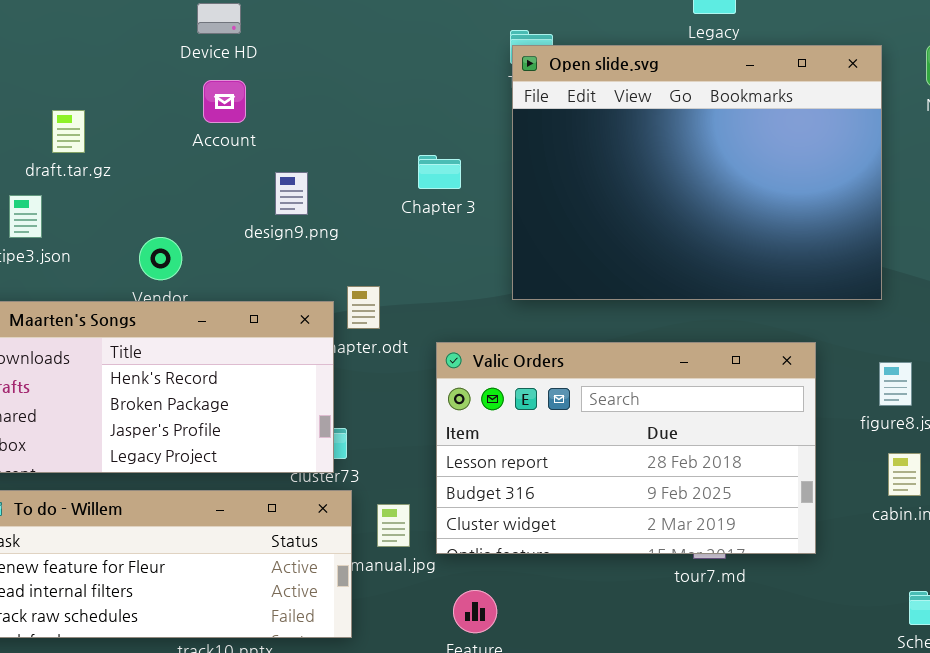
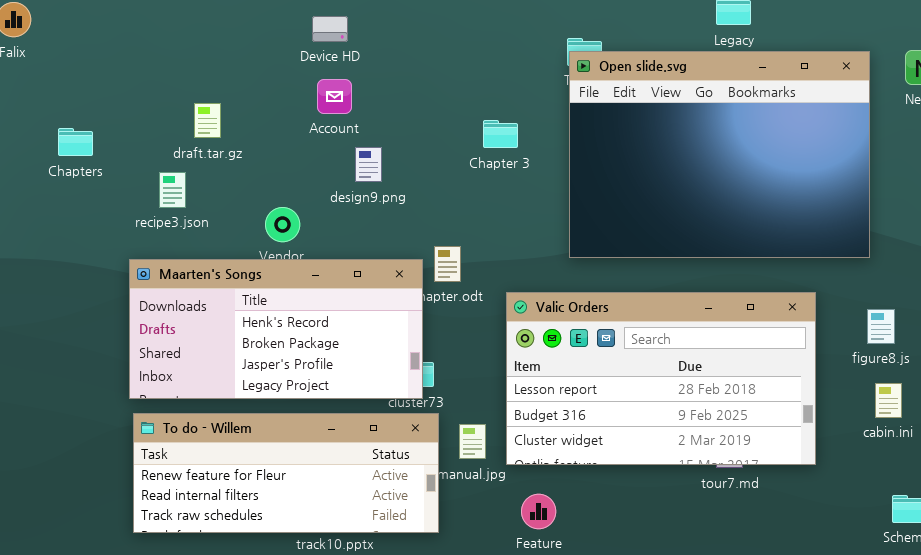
Chapter 3: [418,155,461,189] -> [483,120,518,148], moved
design9.png: [275,172,308,215] -> [355,147,382,182], moved

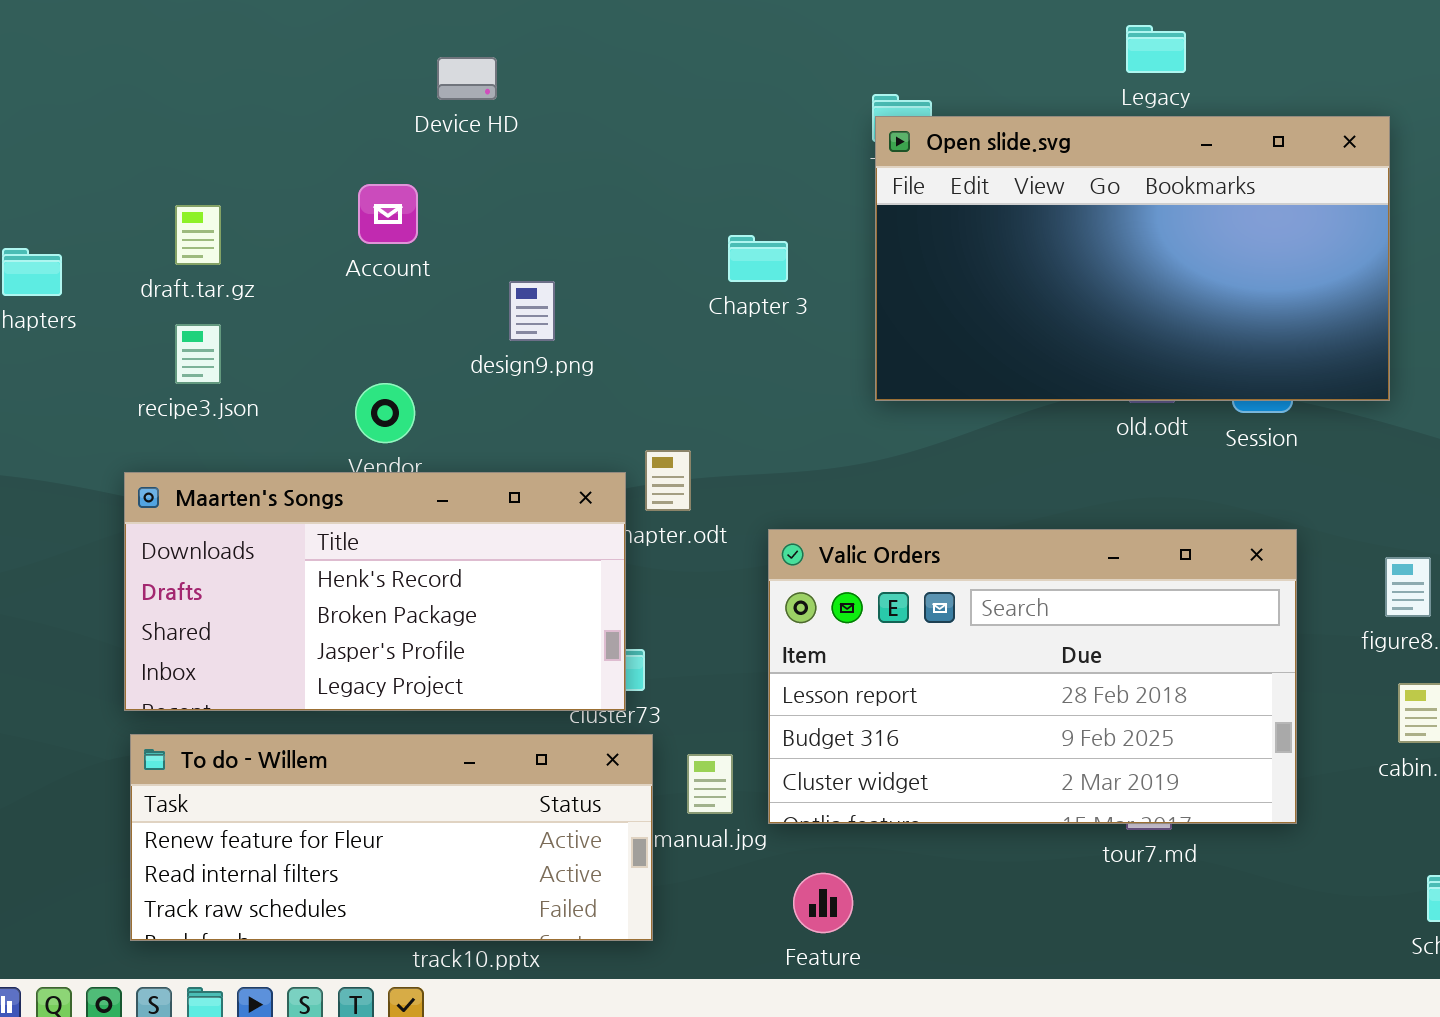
Open slide.svg: [569,51,870,258] -> [875,116,1390,401], resized
Account: [317,79,352,114] -> [358,184,418,244], moved
draft.tar.gz: [194,103,221,138] -> [175,205,221,265], moved

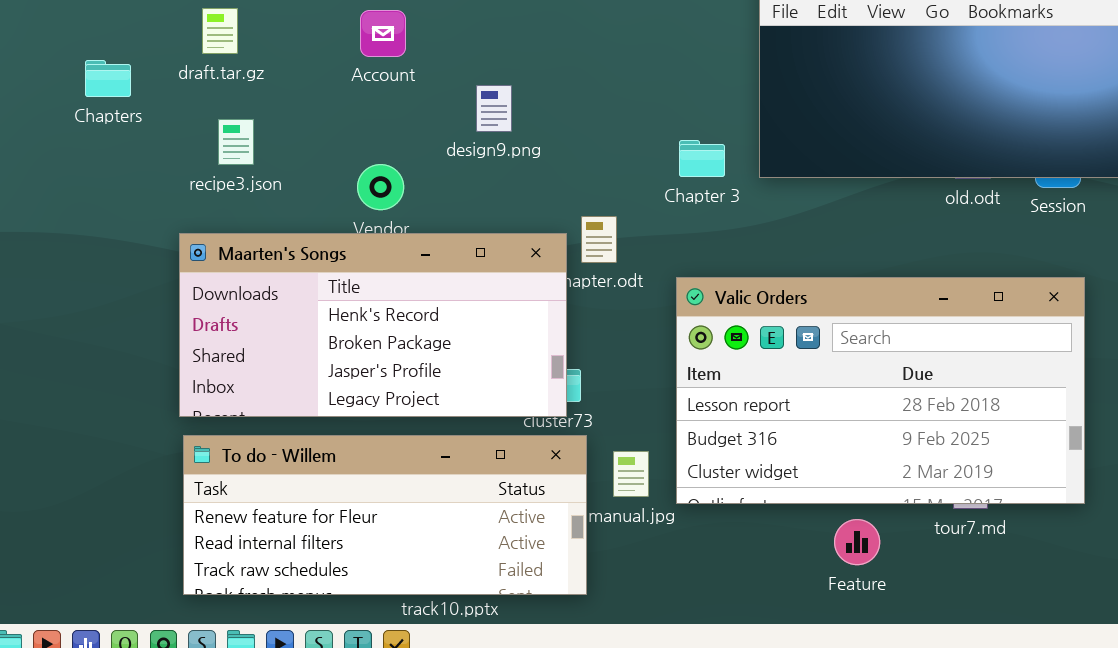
draft.tar.gz: [175,205,221,265] -> [202,8,238,54], moved
Chapter 3: [728,235,788,282] -> [679,140,725,177], moved
Feature: [793,873,853,933] -> [834,519,880,565], moved

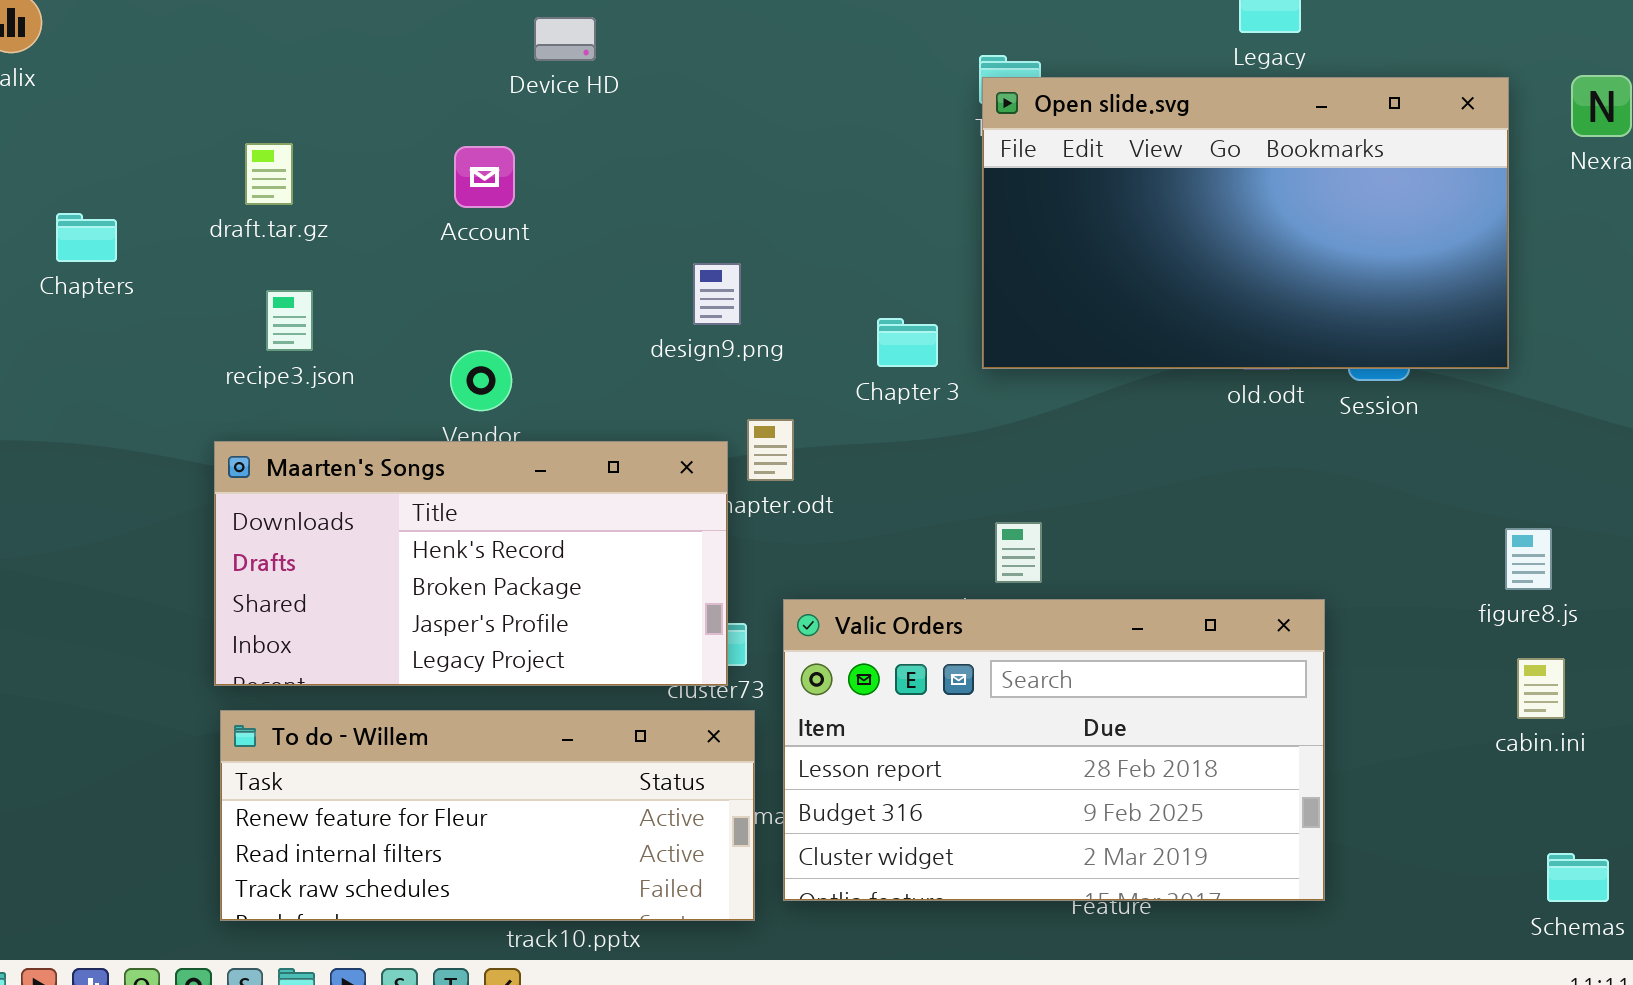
Chapters: [85,60,131,97] -> [56,213,117,262], moved
design9.png: [476,85,512,132] -> [693,263,741,325], moved
Valic Orders: [676,277,1085,504] -> [783,599,1325,901], moved

